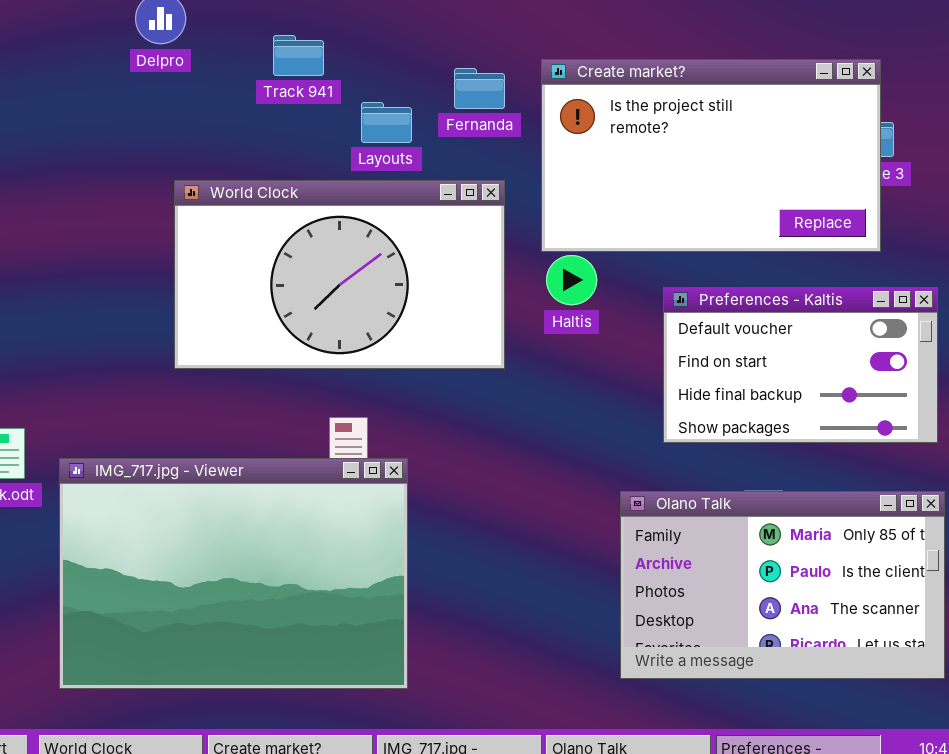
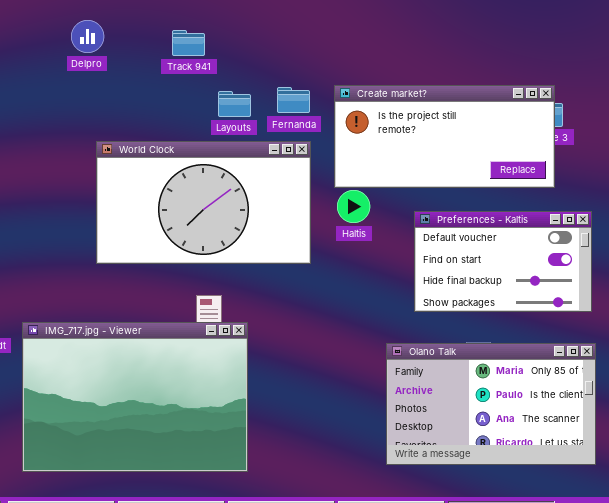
Track 941: [273,35,324,76] -> [172,30,205,56], moved
Create market?: [541,59,881,252] -> [334,85,555,188], resized
Fernanda: [454,68,505,109] -> [277,87,310,113], moved

